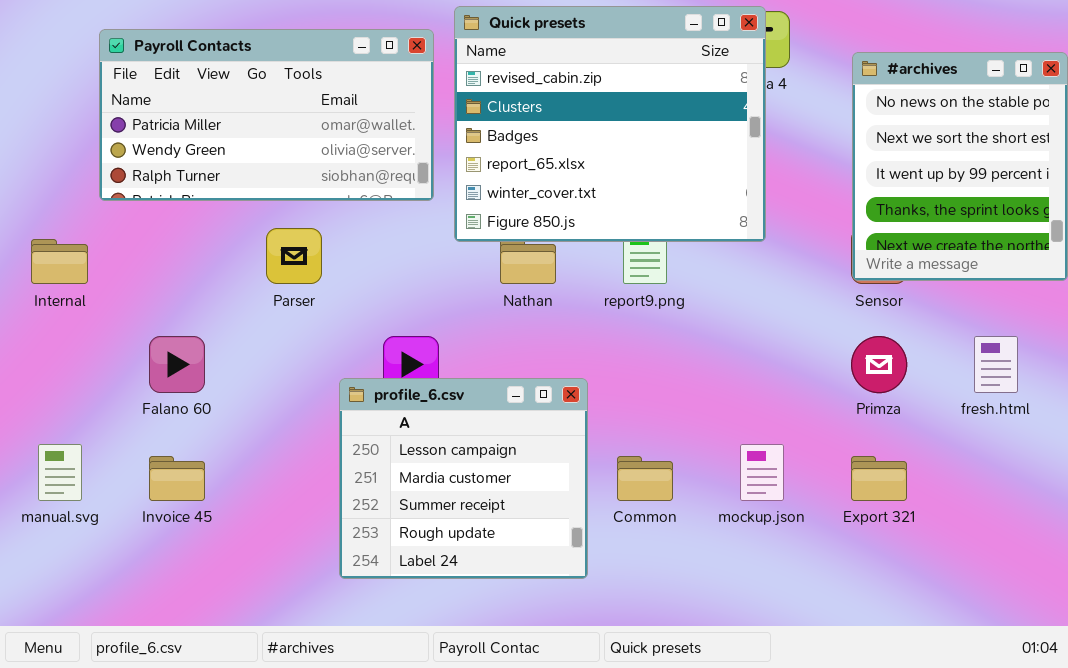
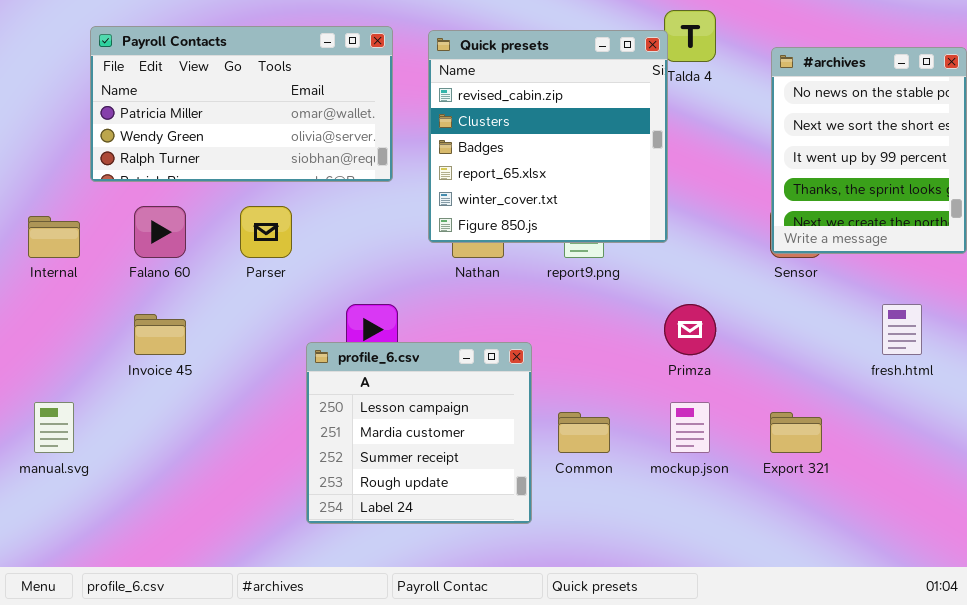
Quick presets: [454,6,766,242] -> [428,30,668,243], moved, resized
Falano 60: [149,336,205,393] -> [134,206,186,258], moved
Primza: [851,336,907,393] -> [664,304,716,355], moved
Invoice 45: [149,456,205,501] -> [134,314,186,355], moved

